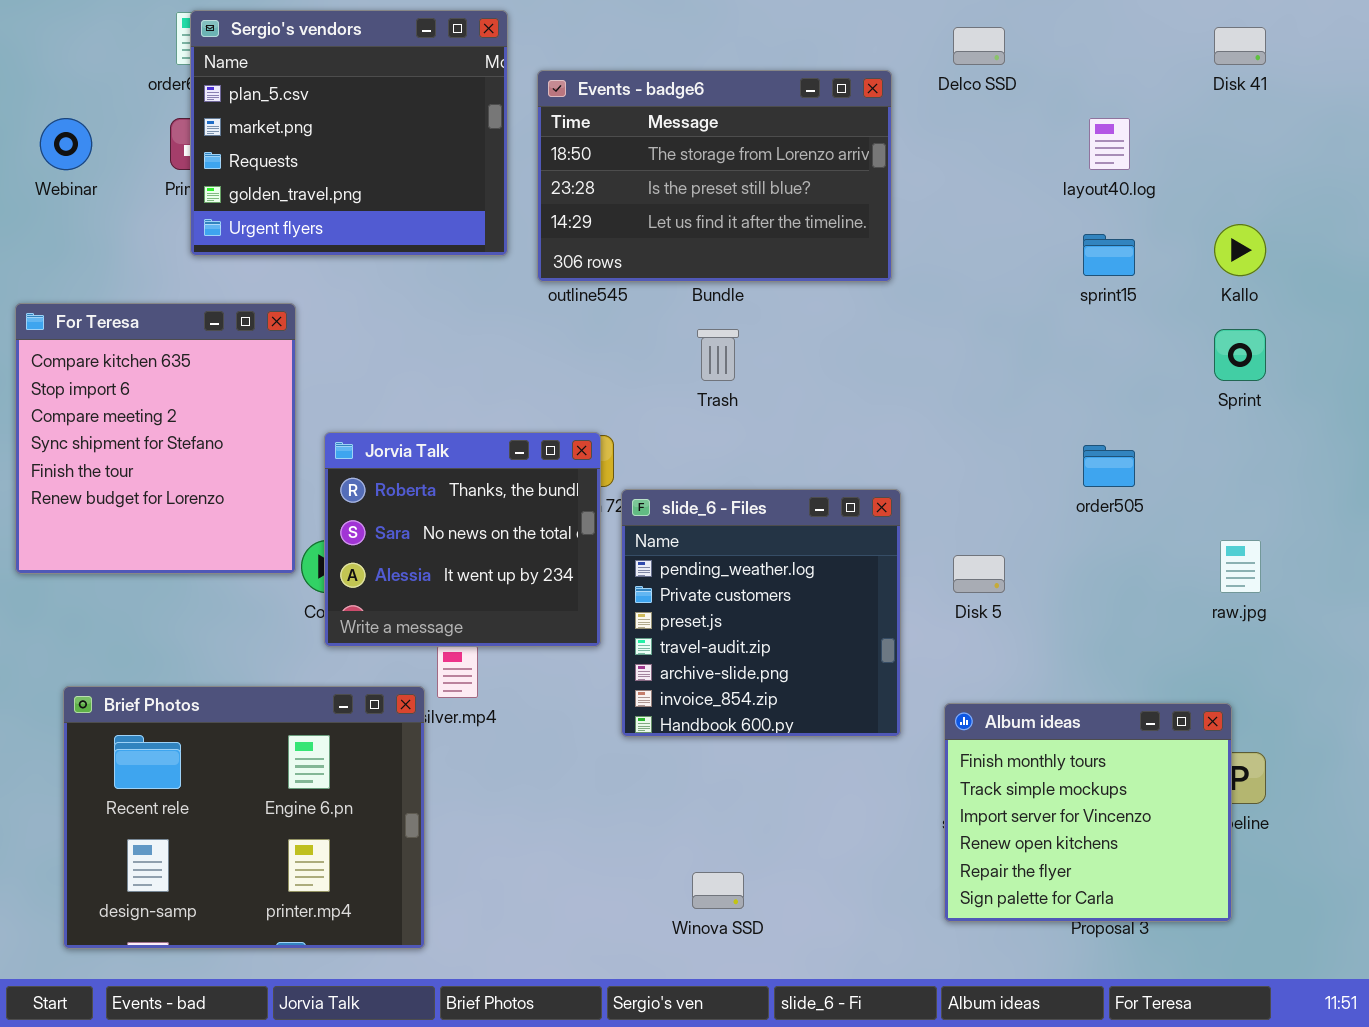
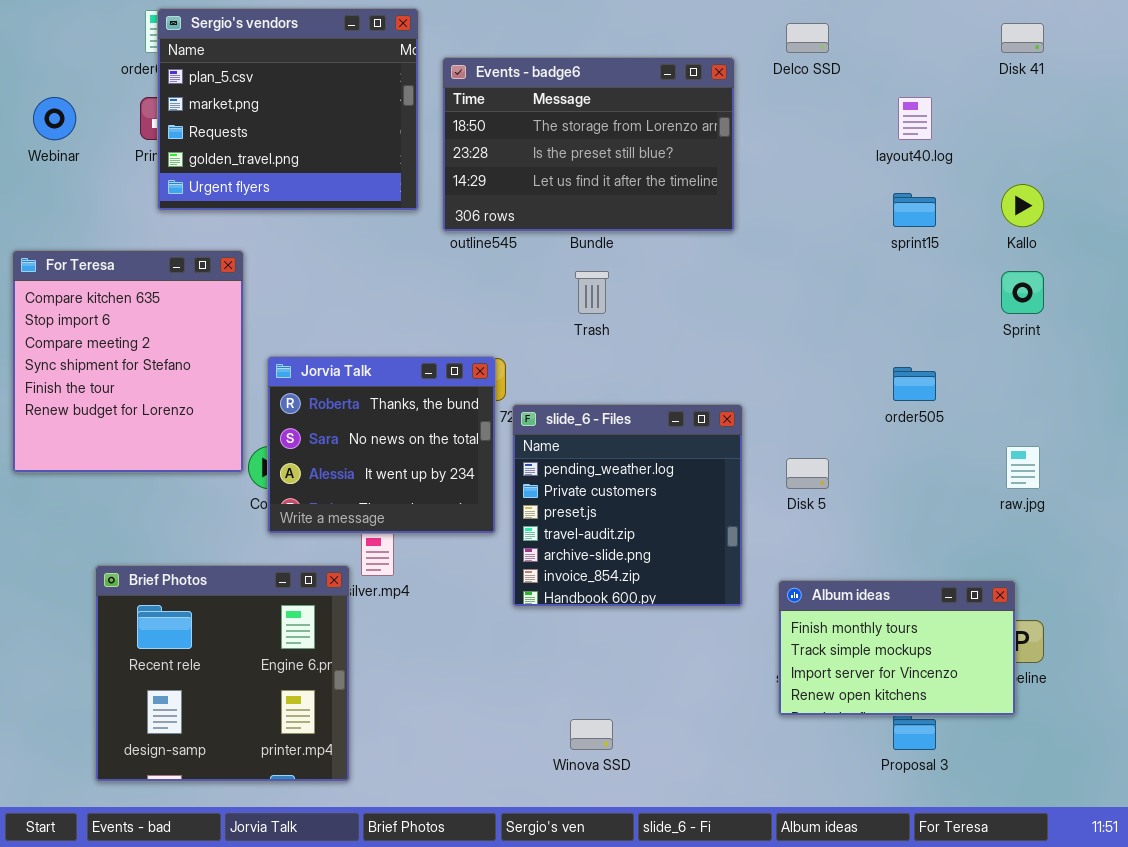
Brief Photos: [63,686,425,949] -> [95,565,350,782], resized
Album ideas: [944,703,1232,922] -> [778,580,1016,716], resized

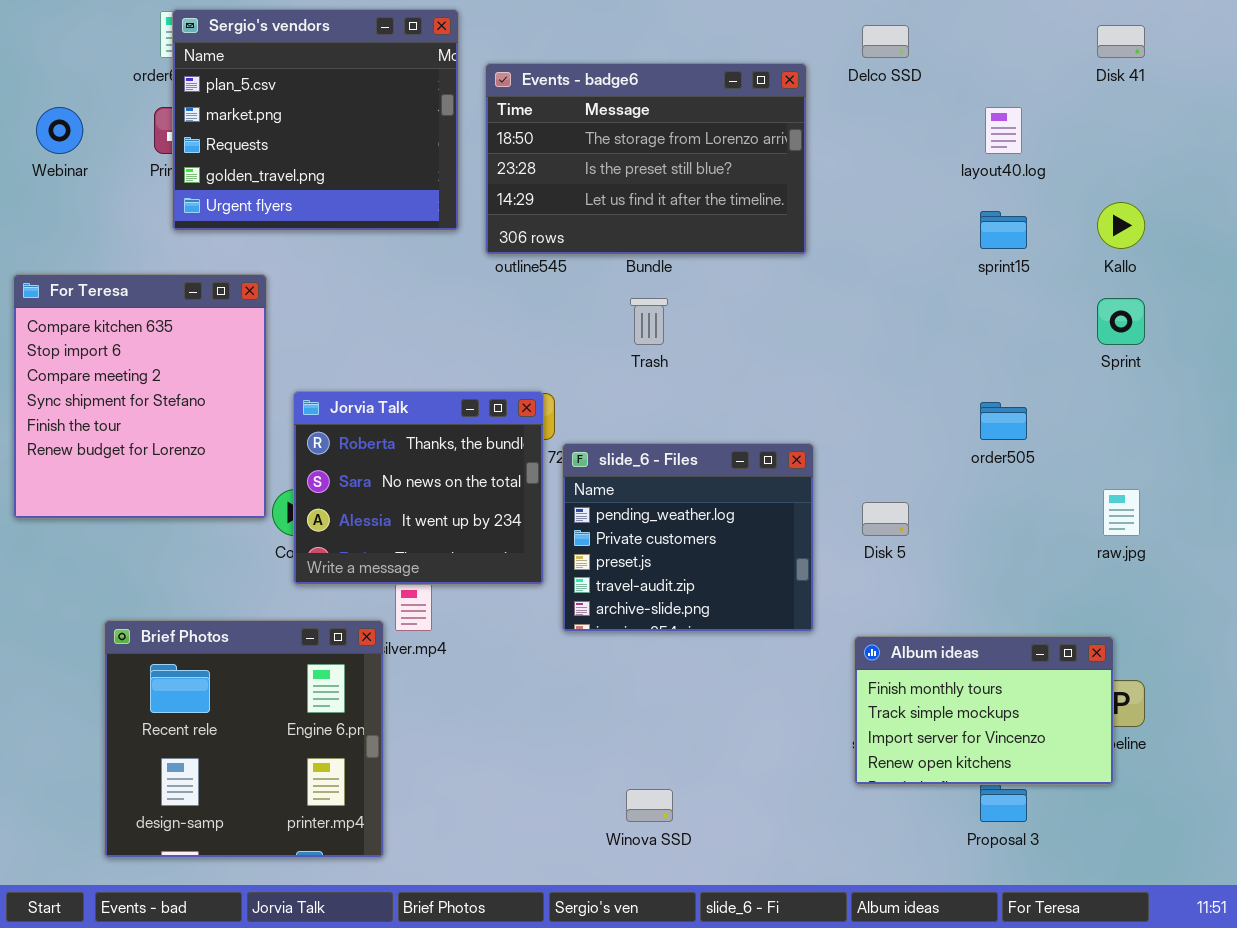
slide_6 - Files: [512,404,743,607] -> [562,443,814,632], resized

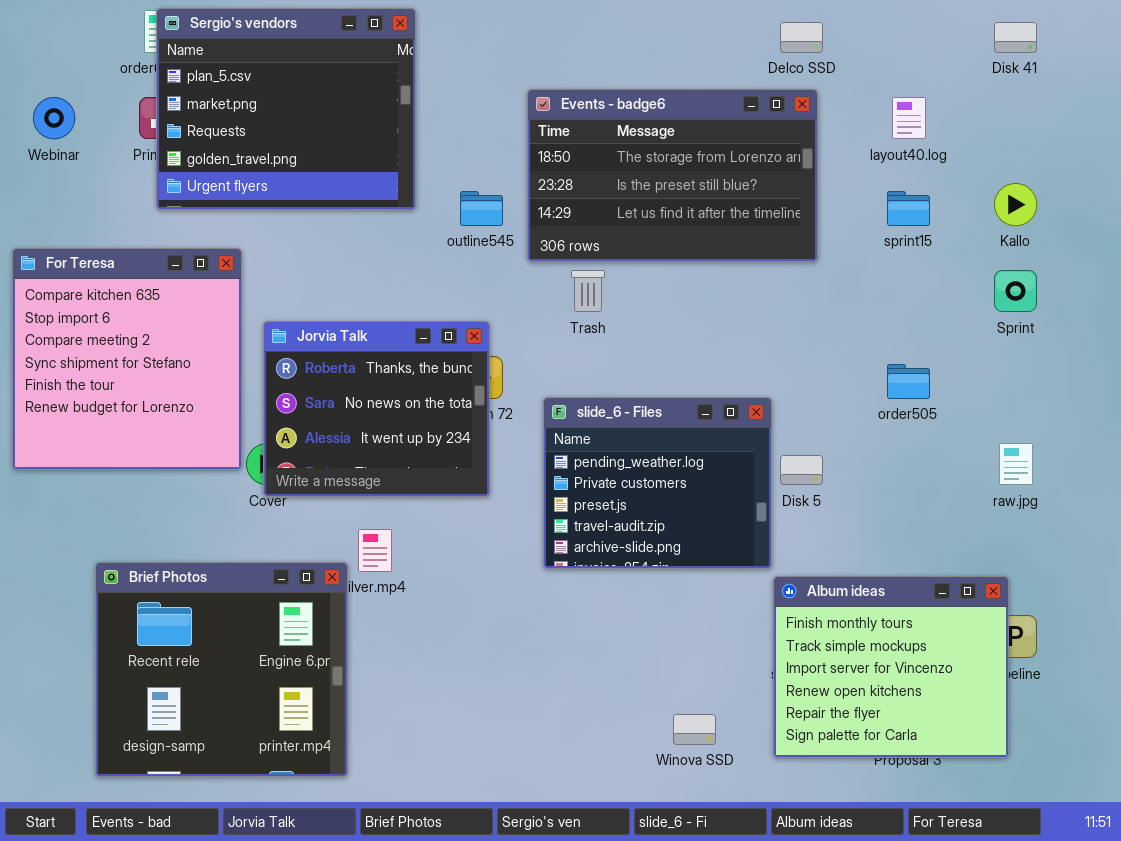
Events - badge6: [485,63,807,255] -> [527,89,818,262], moved
Jorvia Talk: [293,391,544,585] -> [263,321,490,497], moved
slide_6 - Files: [562,443,814,632] -> [543,397,772,569], moved
Album ideas: [854,636,1114,785] -> [773,576,1009,758], resized
Winova SSD: [626,789,673,822] -> [673,714,716,745], moved

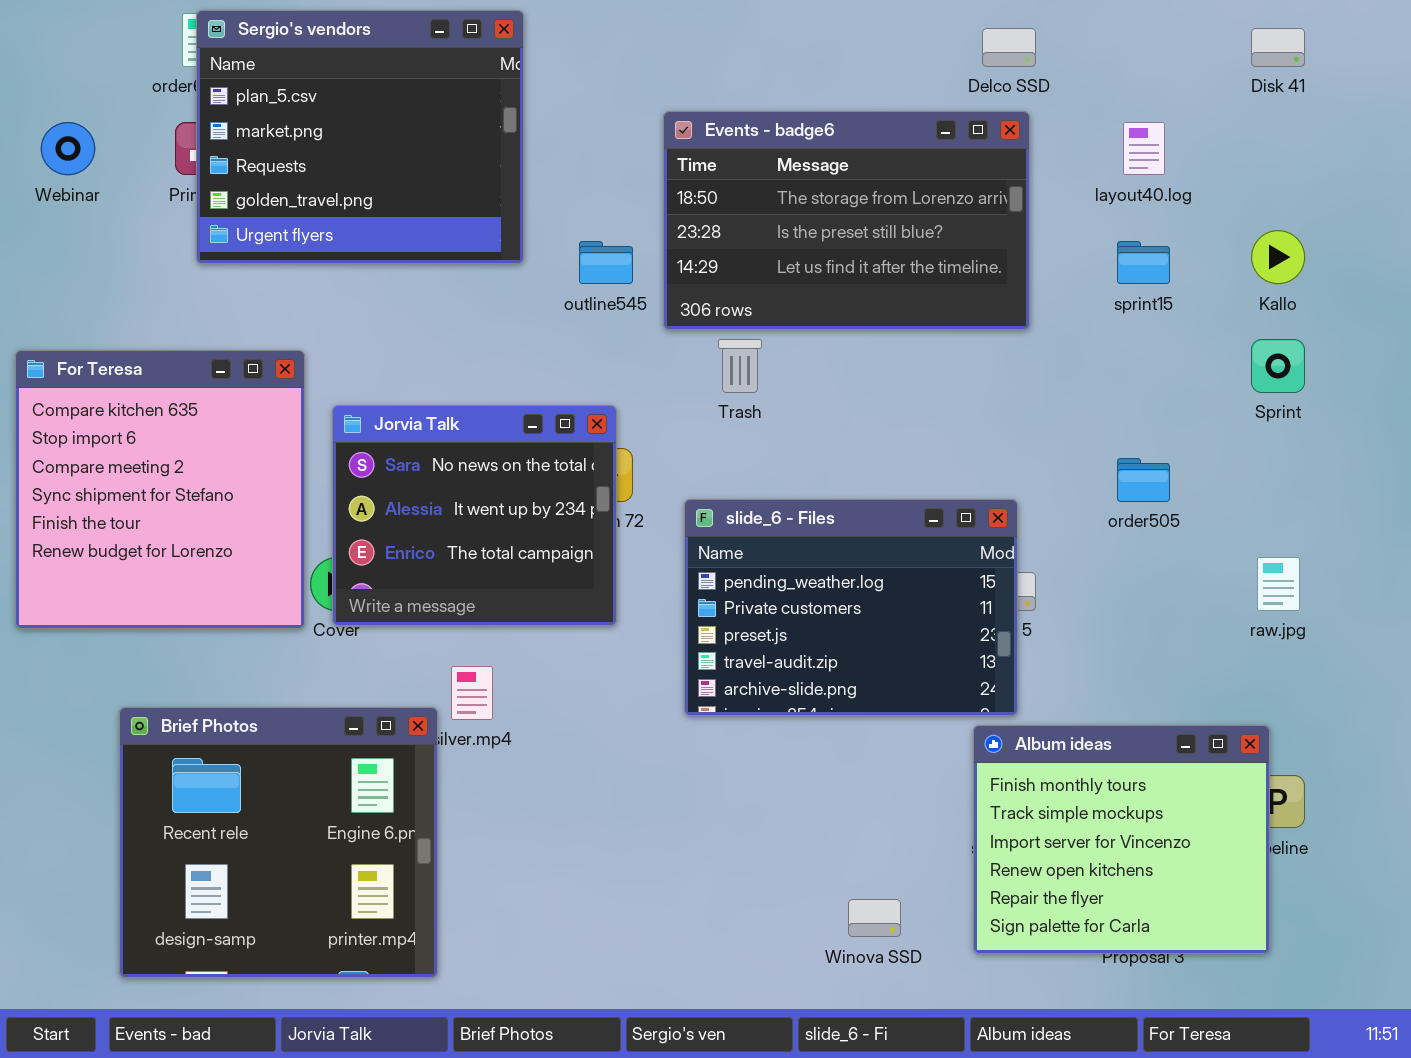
For Teresa: [12,248,242,470] -> [15,350,305,629], moved
Jorvia Talk: [263,321,490,497] -> [332,405,617,626], scrolled down 1 row
slide_6 - Files: [543,397,772,569] -> [684,499,1018,716], resized

